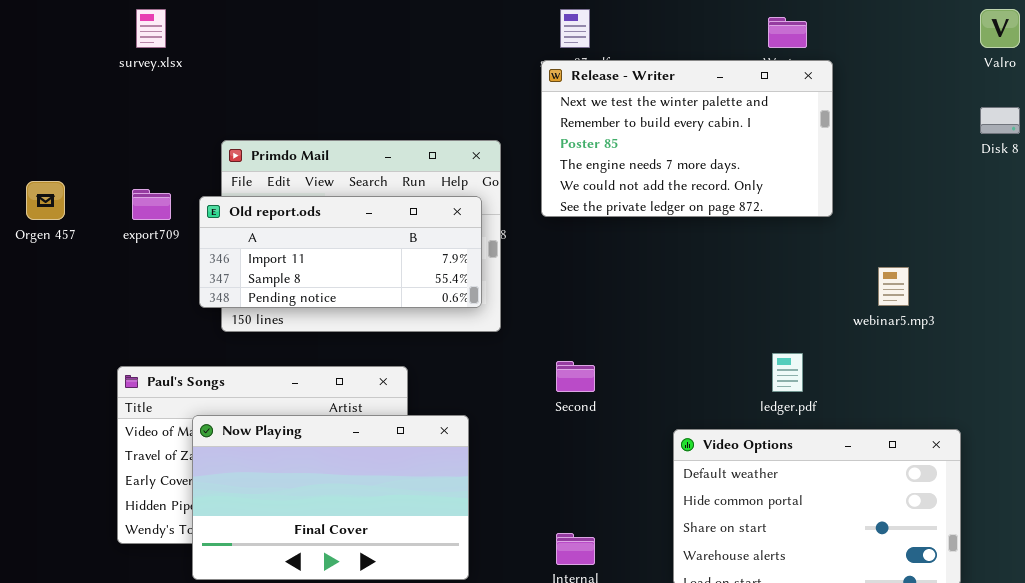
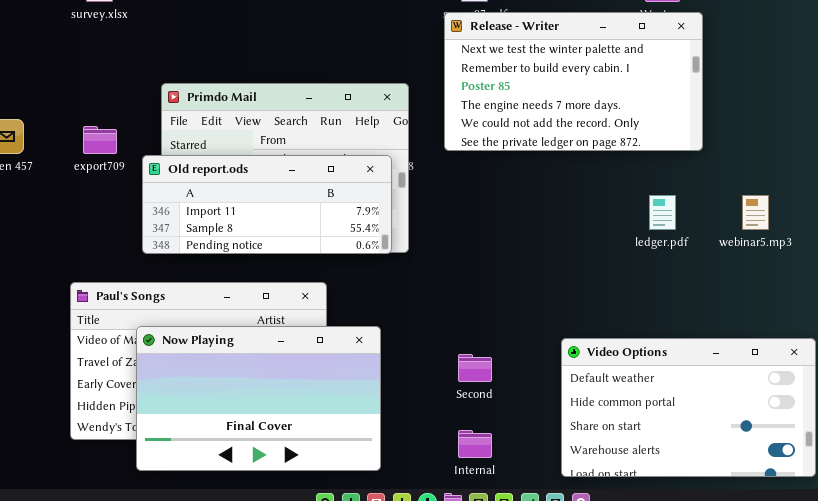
Old report.ods: [199,196,482,308] -> [142,155,392,254], moved
ledger.pdf: [772,353,803,392] -> [649,195,676,230], moved
Second: [556,361,595,392] -> [458,354,492,382], moved

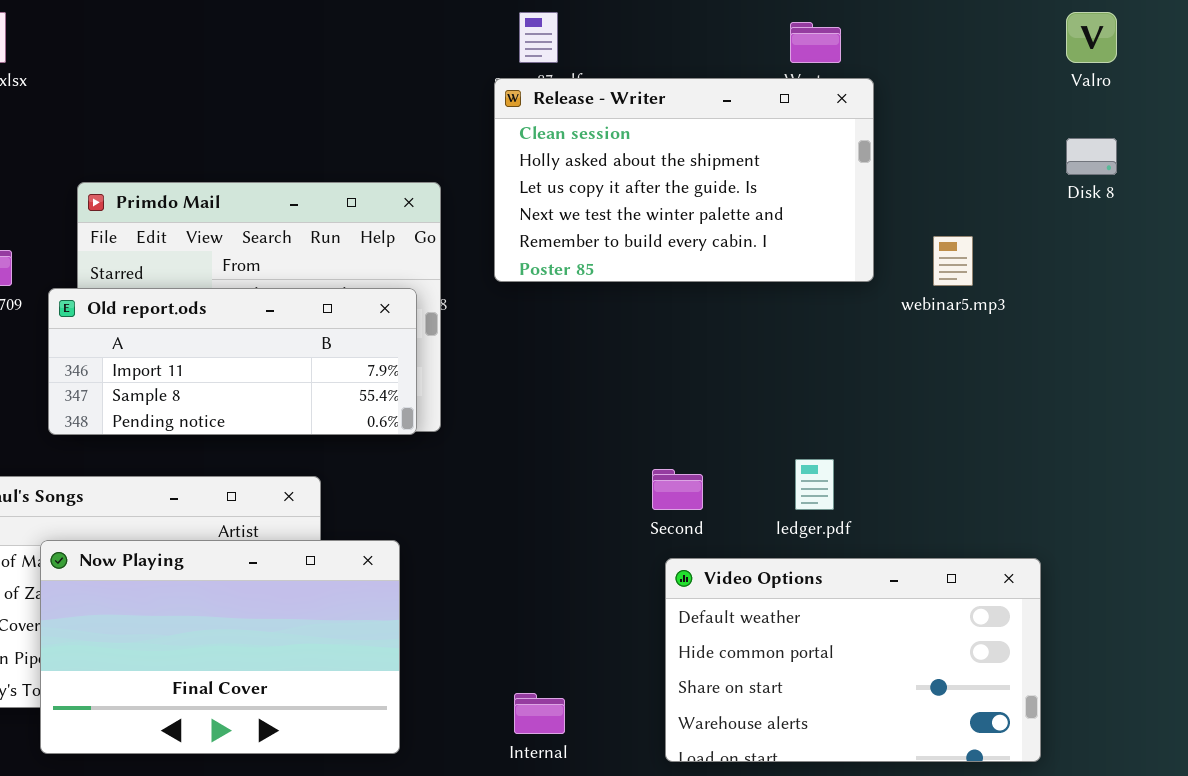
Release - Writer: [444,12,703,151] -> [494,78,874,282], scrolled up 3 rows
ledger.pdf: [649,195,676,230] -> [795,459,834,510], moved
webinar5.mp3: [742,195,769,230] -> [933,236,973,286], moved
Second: [458,354,492,382] -> [652,469,703,510], moved

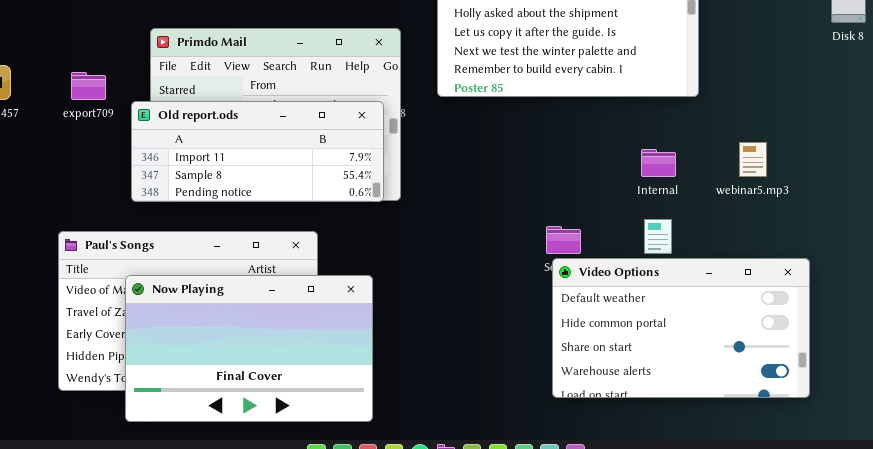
webinar5.mp3: [933,236,973,286] -> [739,142,767,177], moved
Video Options: [665,558,1041,762] -> [552,258,810,398], moved
Internal: [514,693,565,734] -> [641,149,676,177], moved

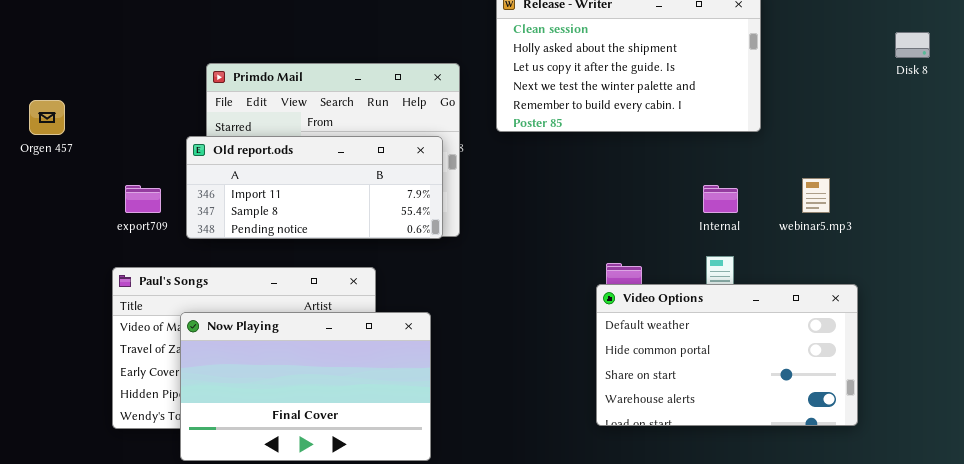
export709: [71,72,106,100] -> [125,185,161,213], moved
Video Options: [552,258,810,398] -> [596,284,858,426], moved

